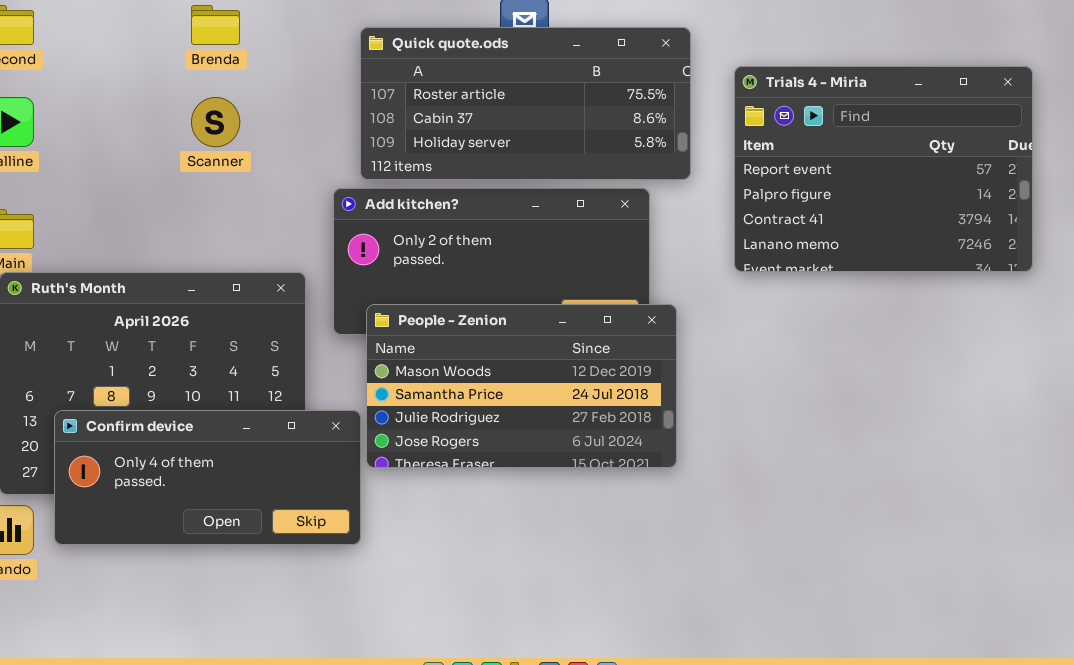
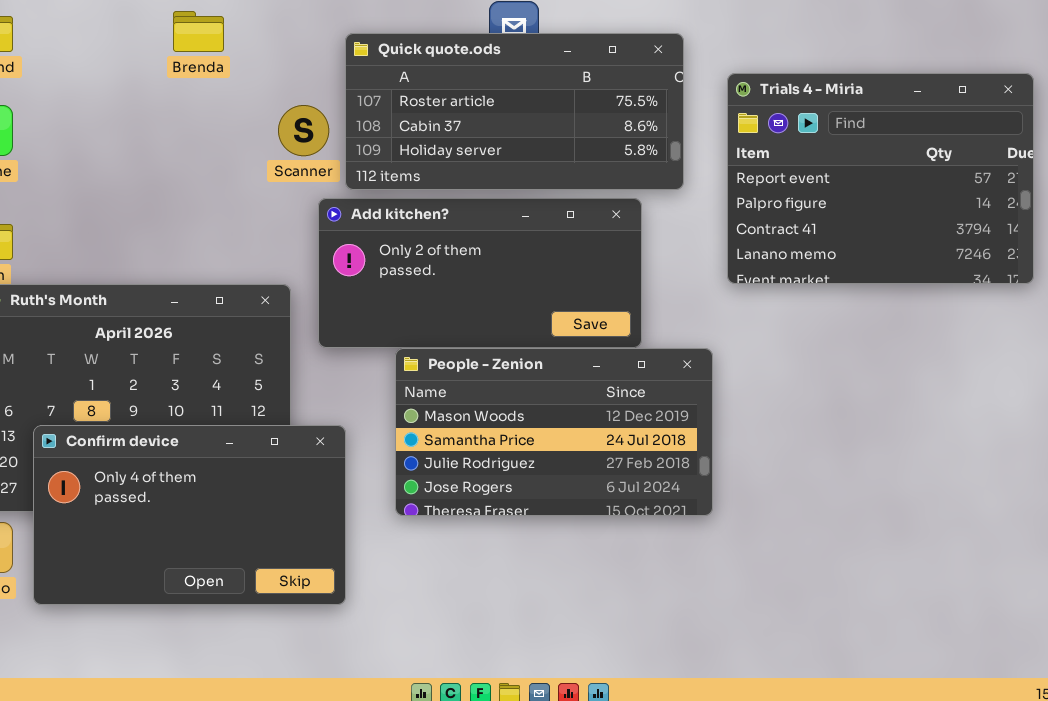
Scanner: [191,97,240,147] -> [278,105,329,156], moved
People - Zenion: [366,304,677,468] -> [395,348,713,516], moved
Confirm device: [54,410,361,545] -> [33,425,346,605], resized

